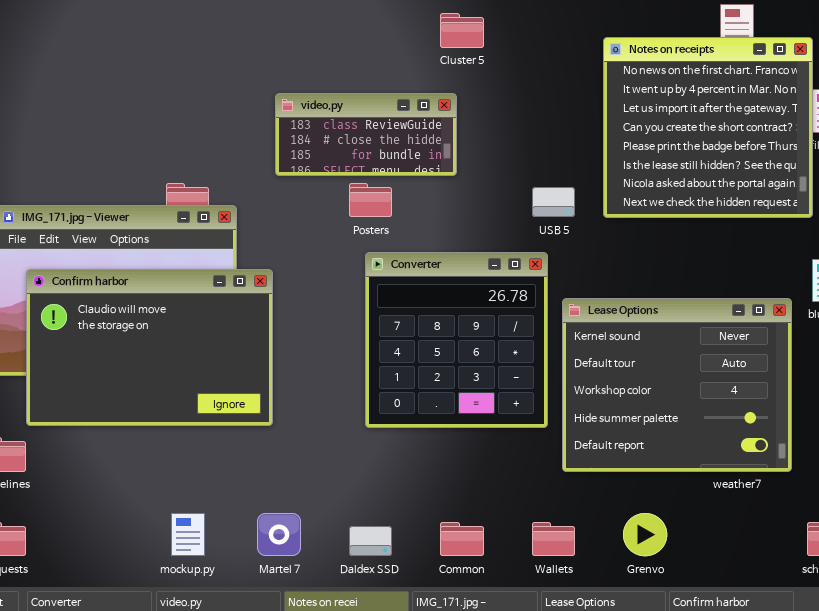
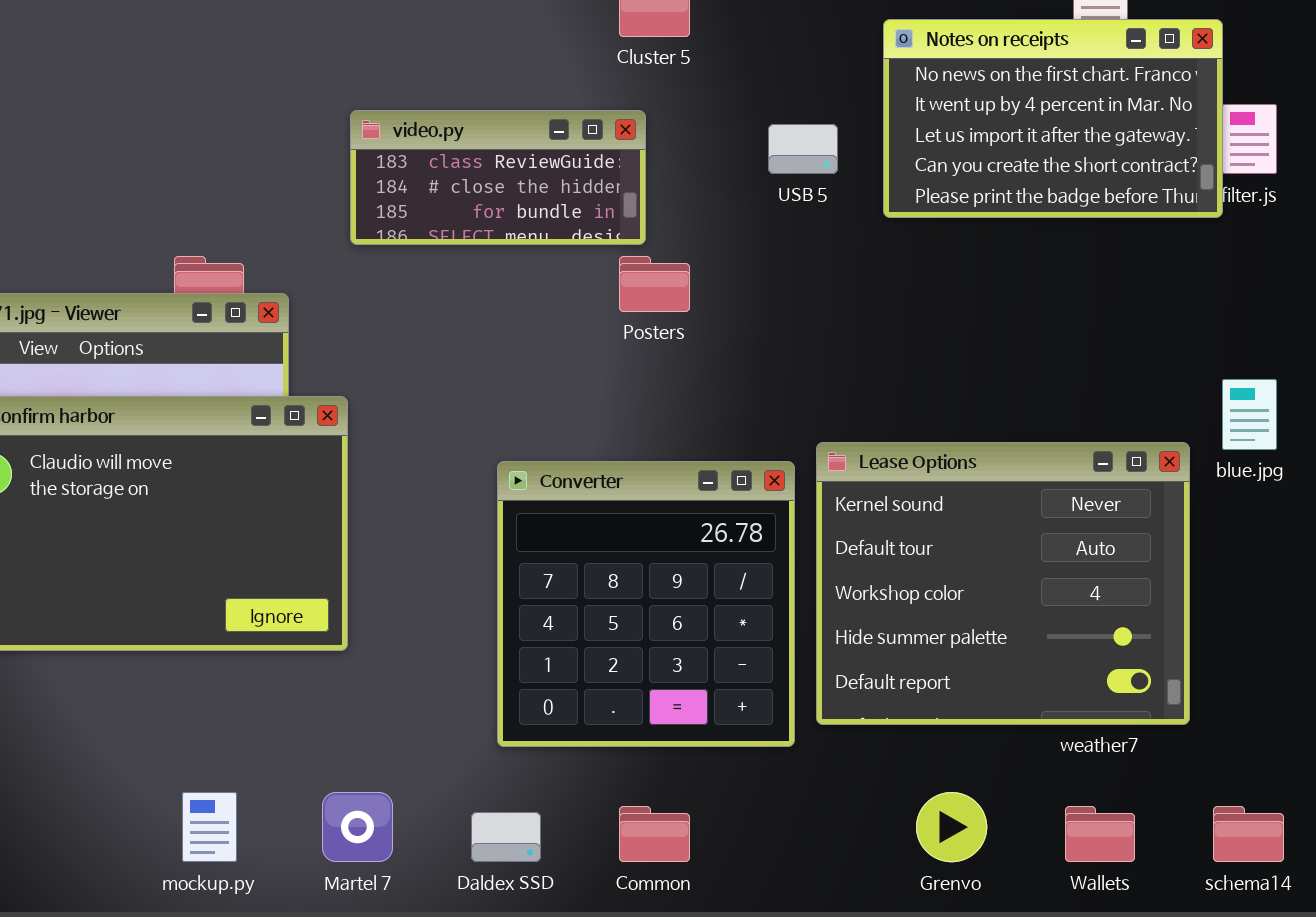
Notes on receipts: [603,37,813,218] -> [883,19,1223,218], resized
Posters: [349,183,392,217] -> [619,256,690,312], moved
USB 5: [532,187,575,217] -> [768,124,838,174], moved
Converter: [365,252,548,428] -> [497,461,795,747], moved
Wallets: [532,522,575,556] -> [1065,806,1135,862], moved

